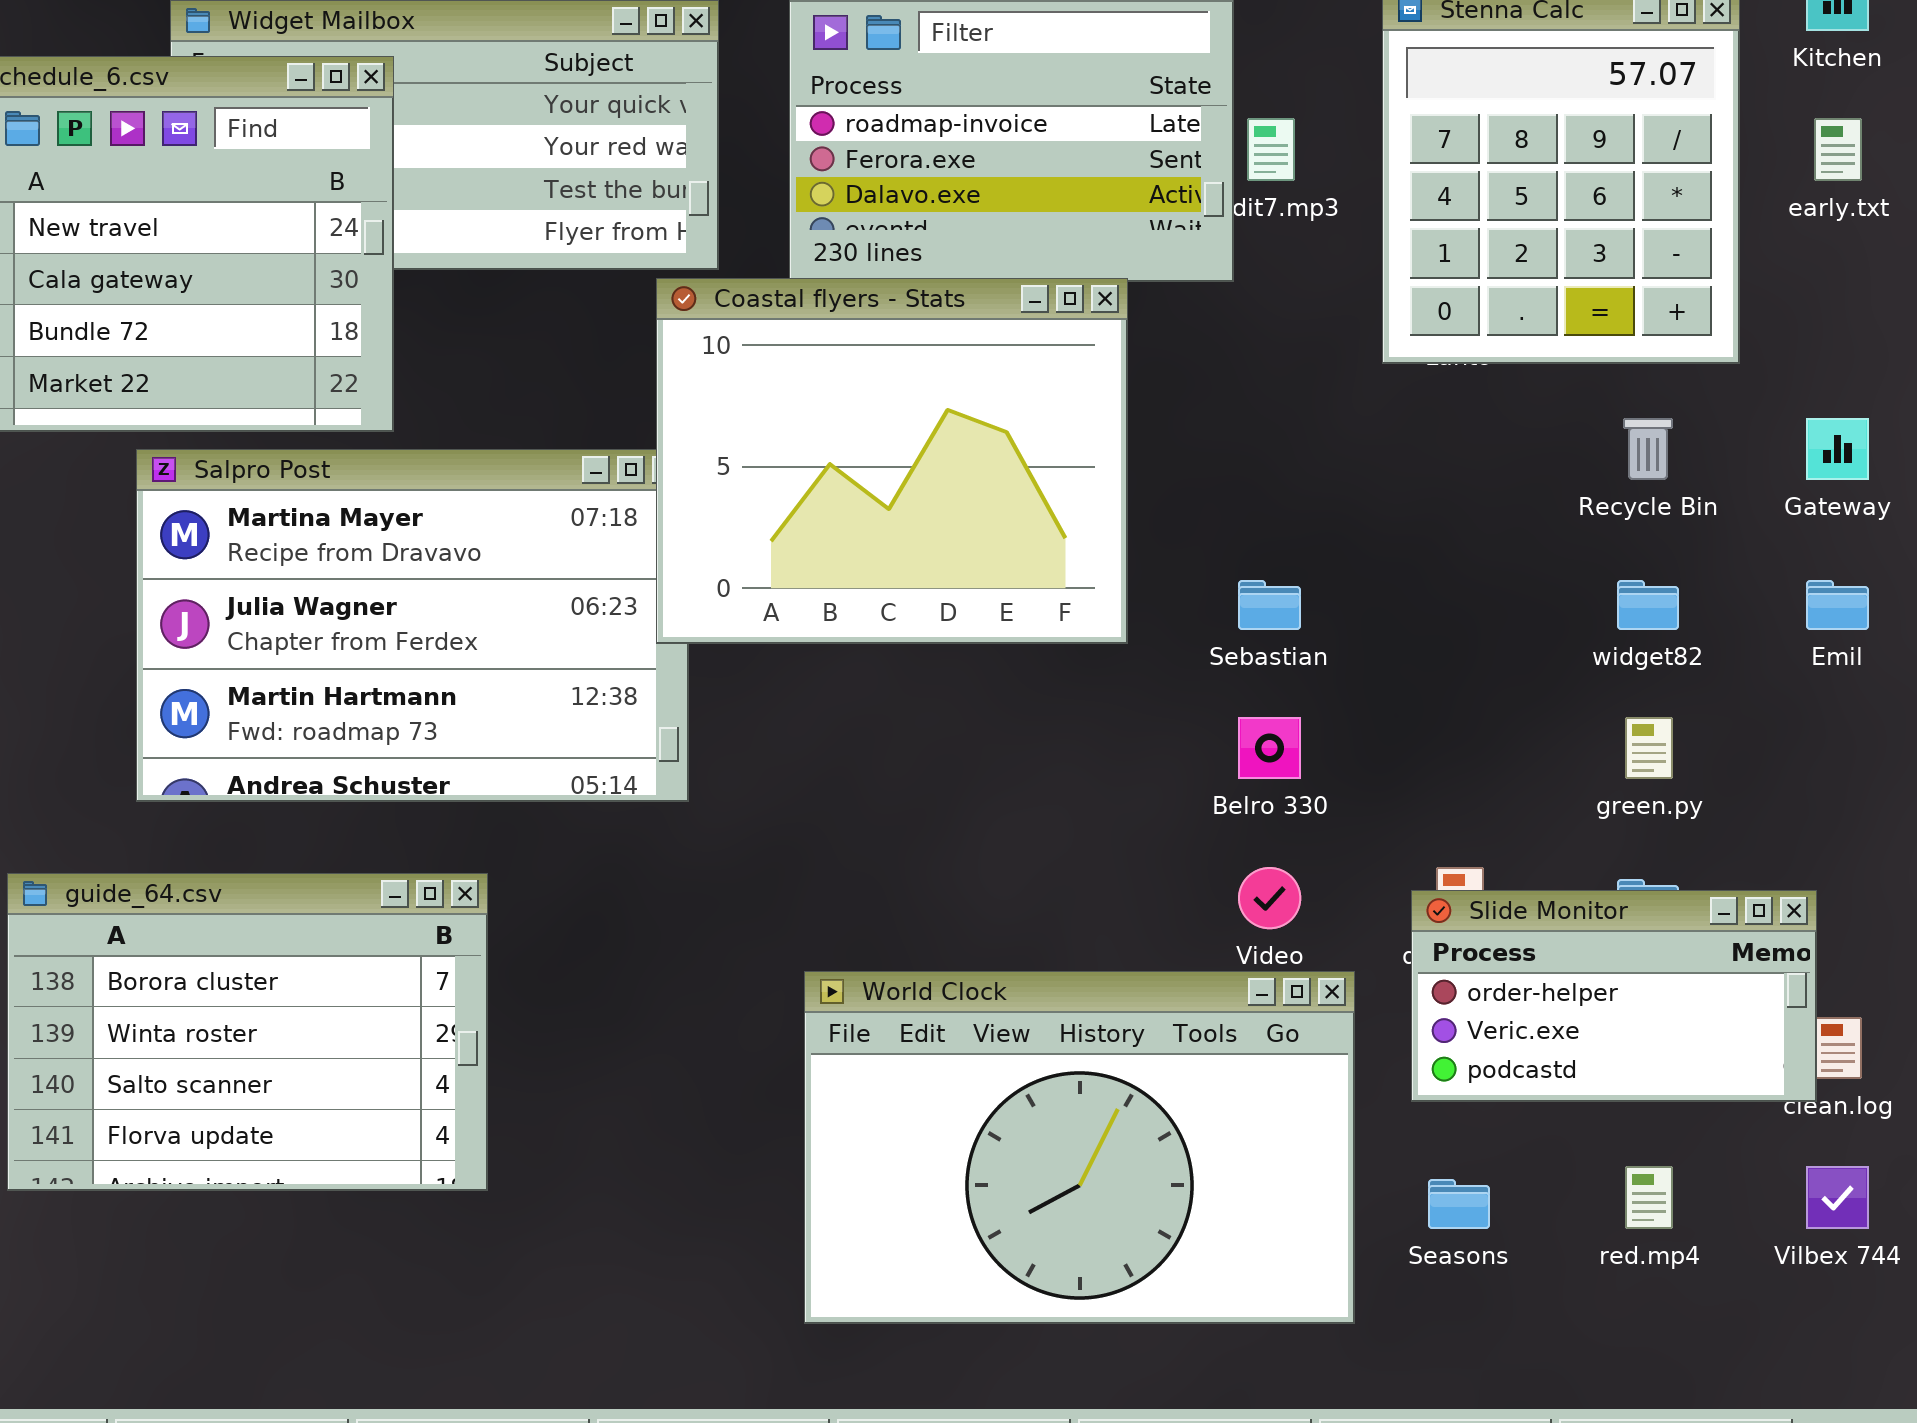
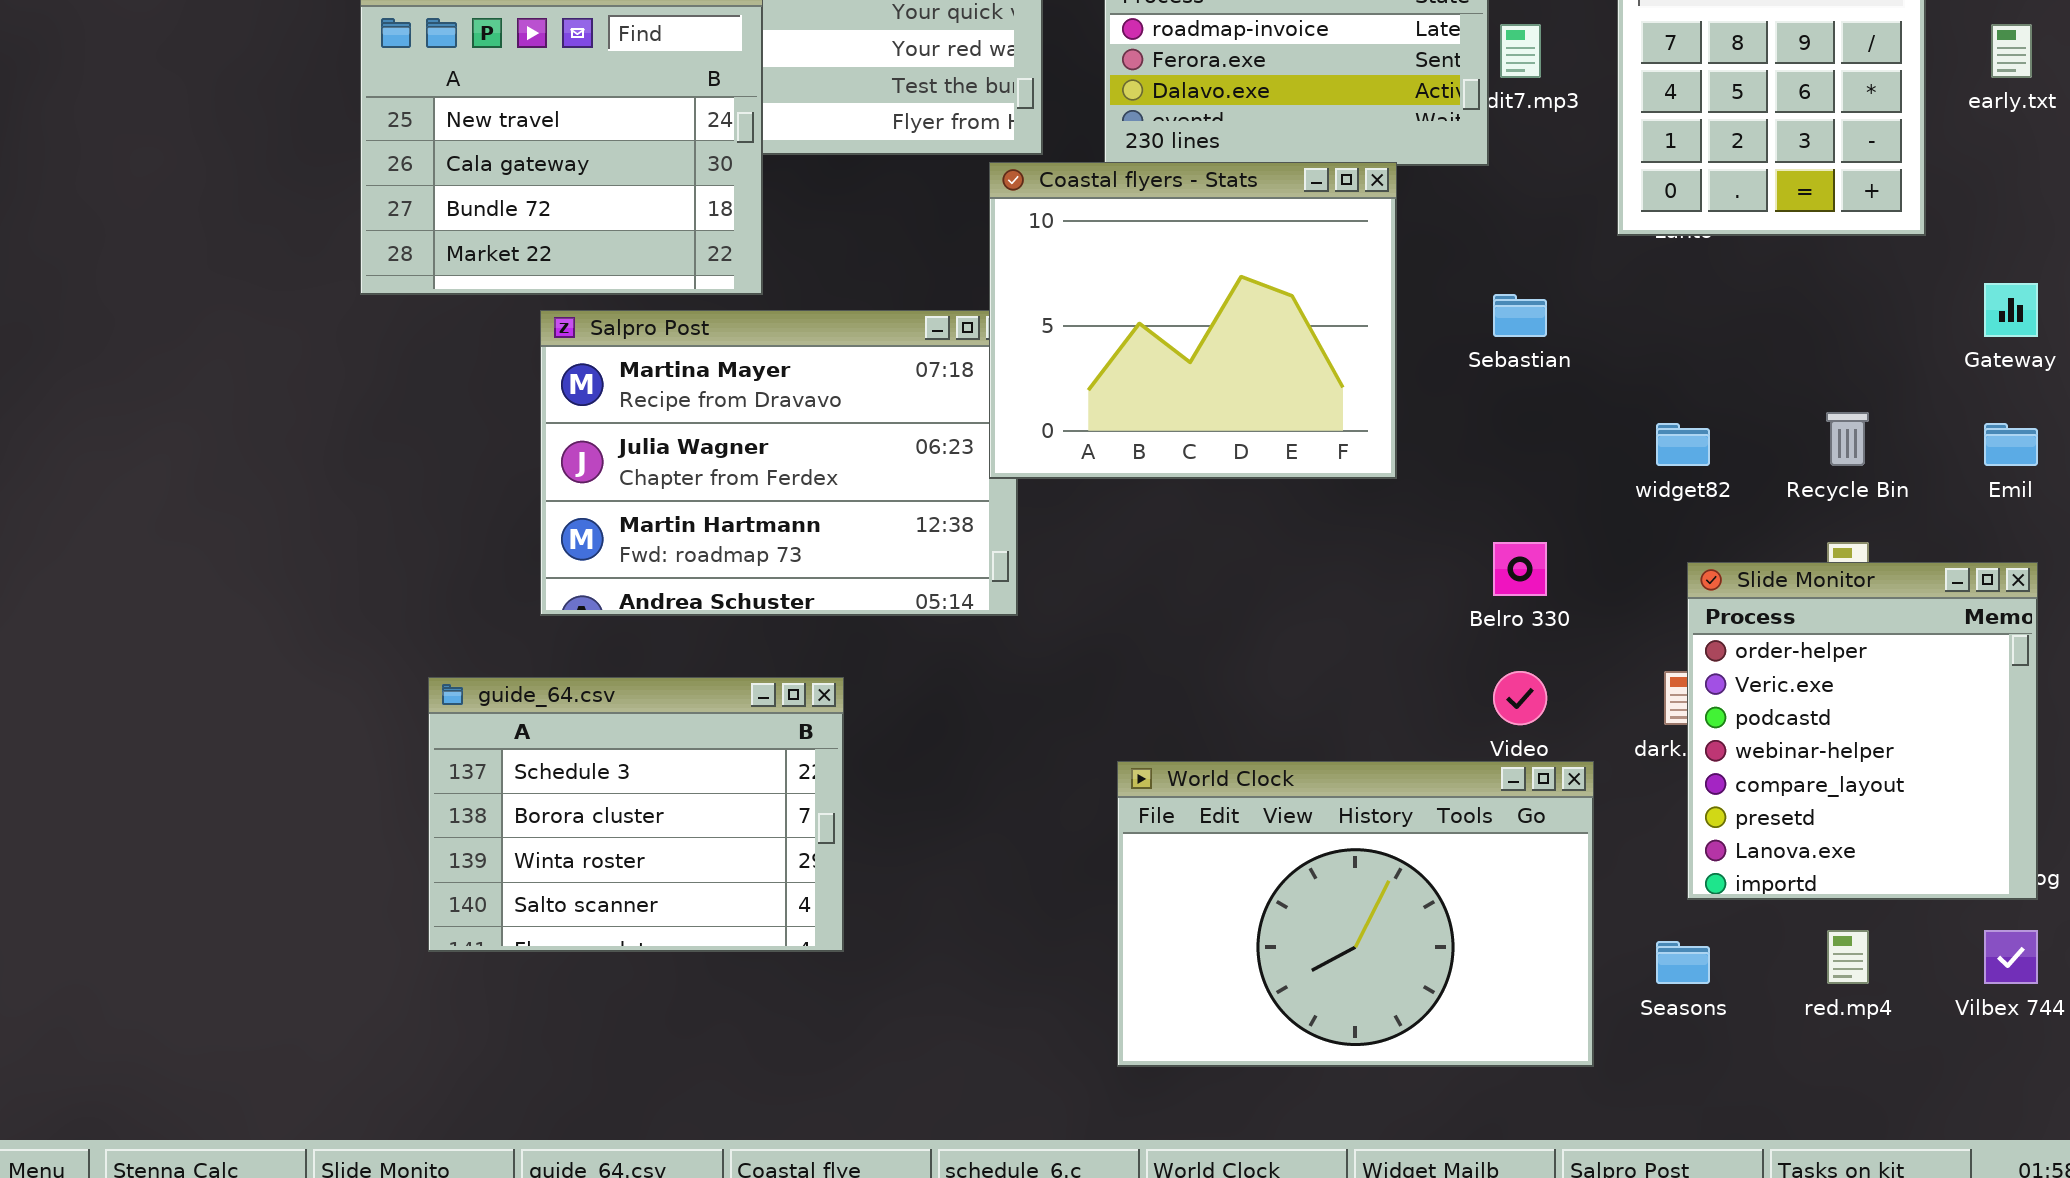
Recycle Bin: [1623,418,1673,480] -> [1826,412,1869,466], moved
Sebastian: [1238,580,1301,630] -> [1493,294,1547,337], moved
widget82: [1617,580,1679,630] -> [1656,423,1710,466], moved
guide_64.csv: [7,873,488,1191] -> [428,677,844,952], scrolled up 1 row
Slide Monitor: [1411,890,1817,1102] -> [1687,562,2038,900], moved, resized

